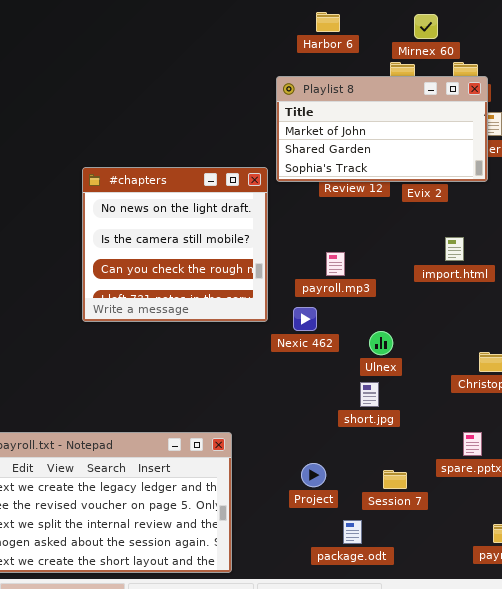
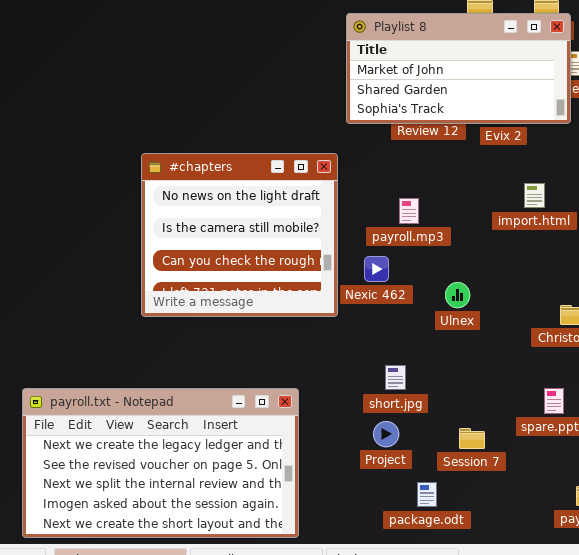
#chapters: [82,167,268,322] -> [141,153,338,317], moved
short.jpg: [360,382,379,407] -> [385,365,406,390], moved

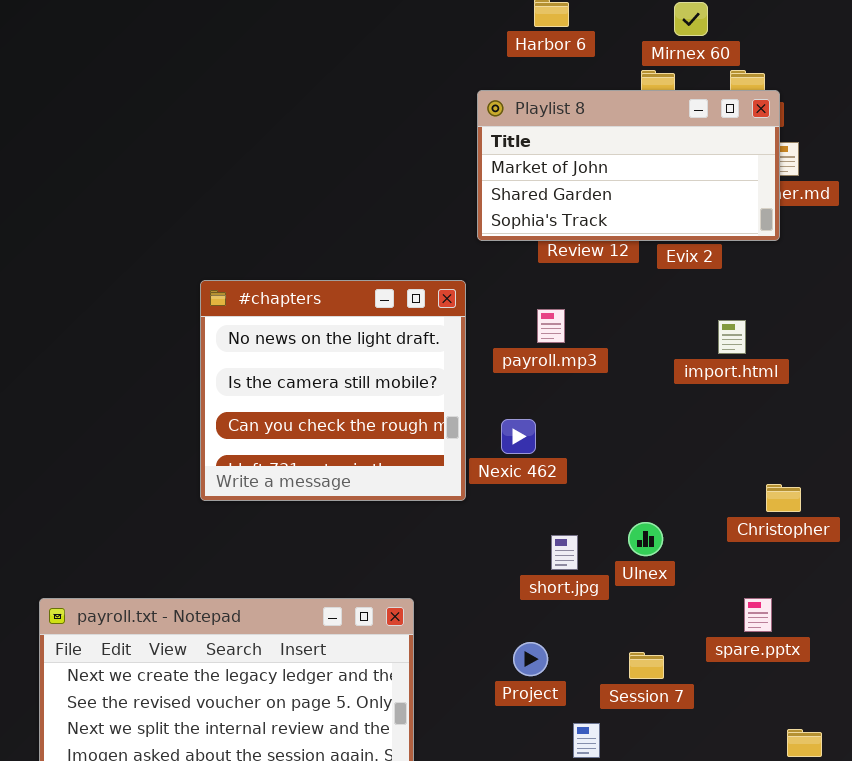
payroll.mp3: [399,198,419,224] -> [537,309,565,343], moved
Ulnex: [445,282,470,308] -> [628,522,663,556], moved
short.jpg: [385,365,406,390] -> [551,535,578,570], moved

